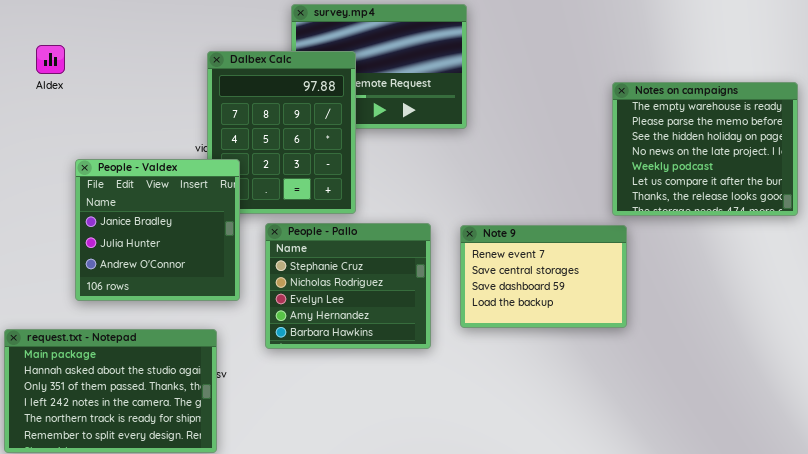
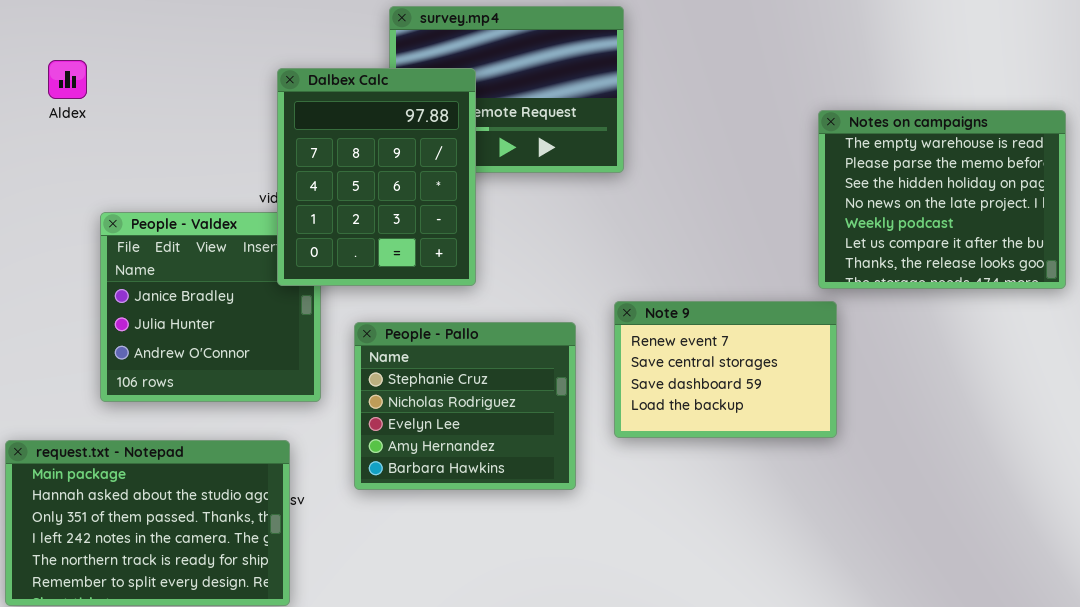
Dalbex Calc: [207,51,356,214] -> [277,68,476,286], raised
People - Pallo: [265,223,431,349] -> [354,322,576,490], moved

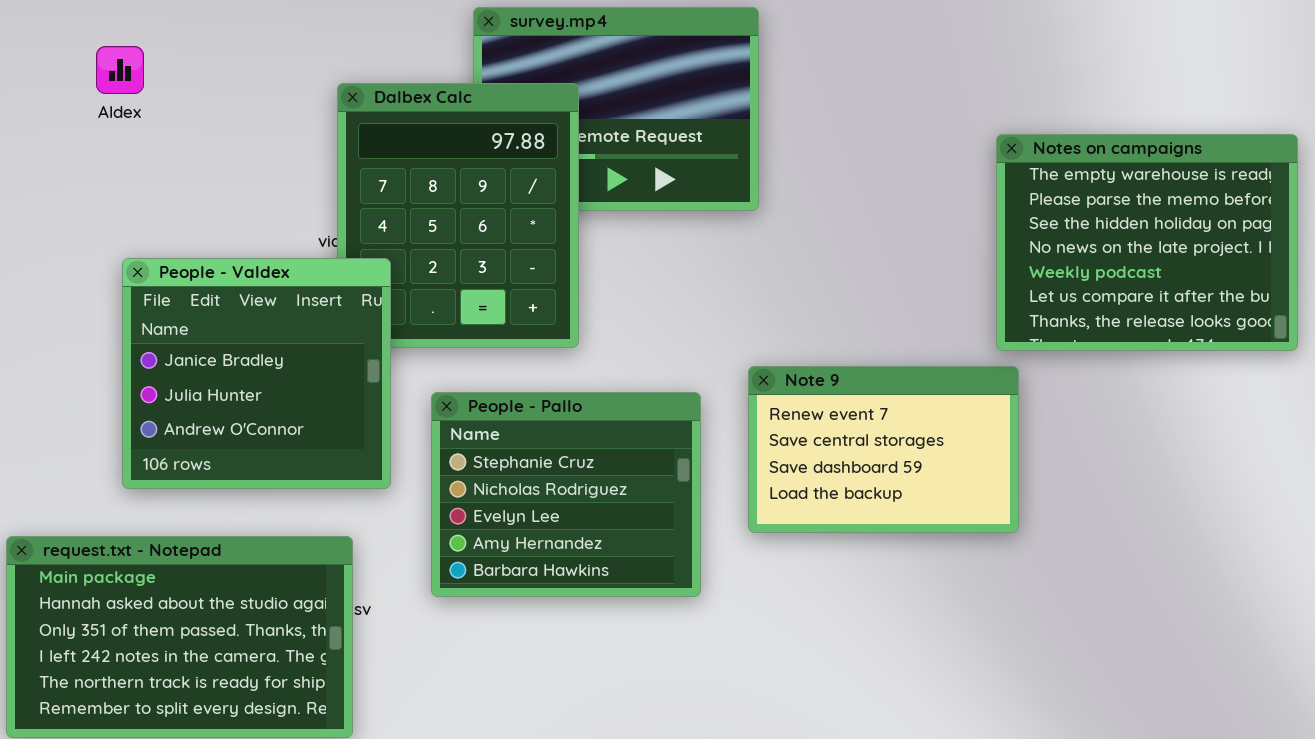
Aldex: [48,60,87,99] -> [96,46,144,94], moved
People - Valdex: [100,212,321,402] -> [122,258,391,489], raised

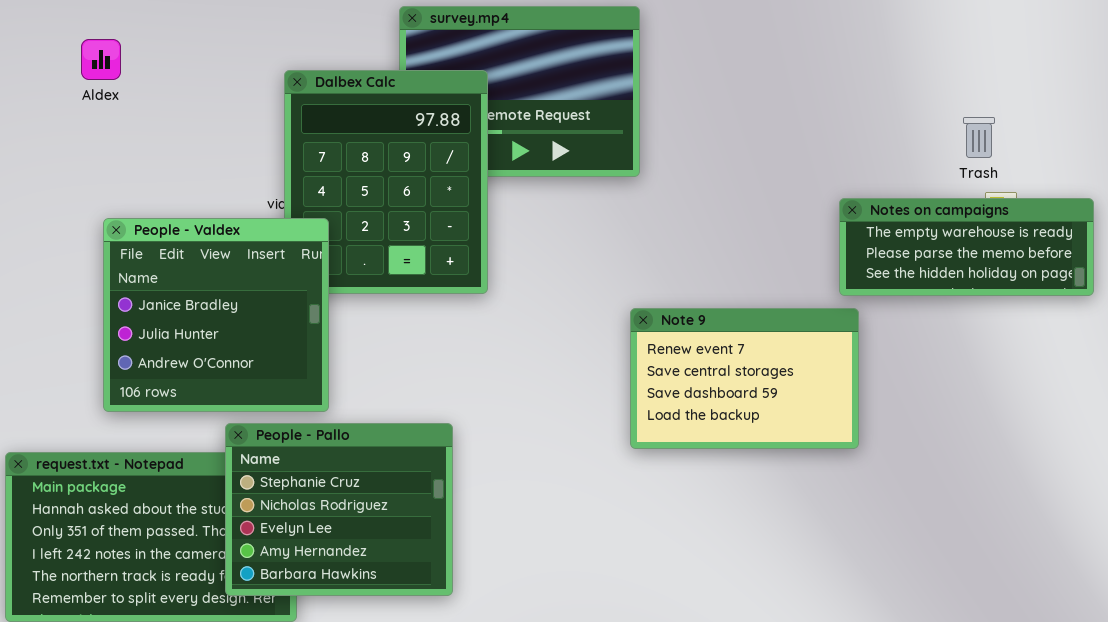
Notes on campaigns: [996,134,1298,351] -> [839,198,1094,296], resized
People - Pallo: [431,392,701,597] -> [225,423,453,596], moved

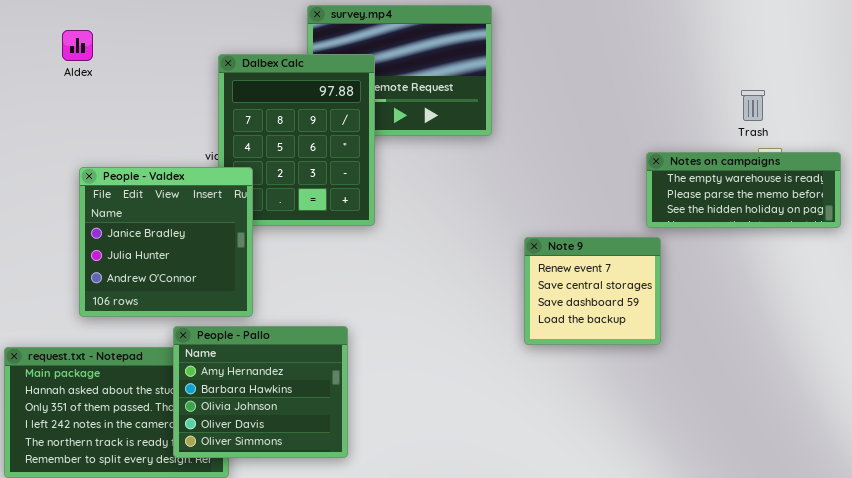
Note 9: [630,308,859,449] -> [524,237,661,345], resized
People - Pallo: [225,423,453,596] -> [173,326,348,458], scrolled down 3 rows

